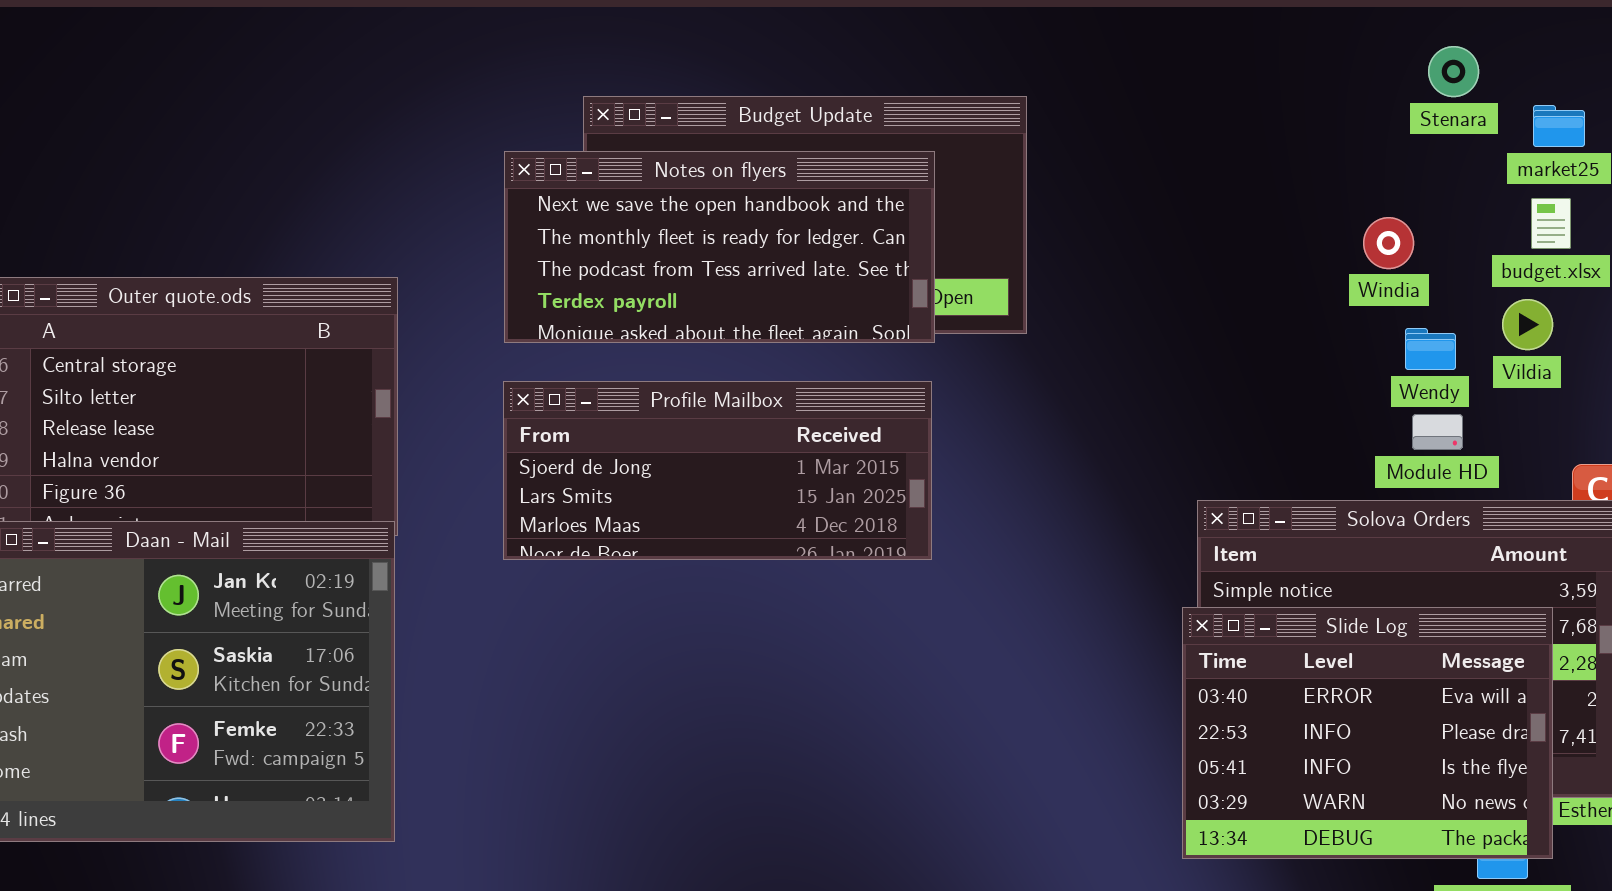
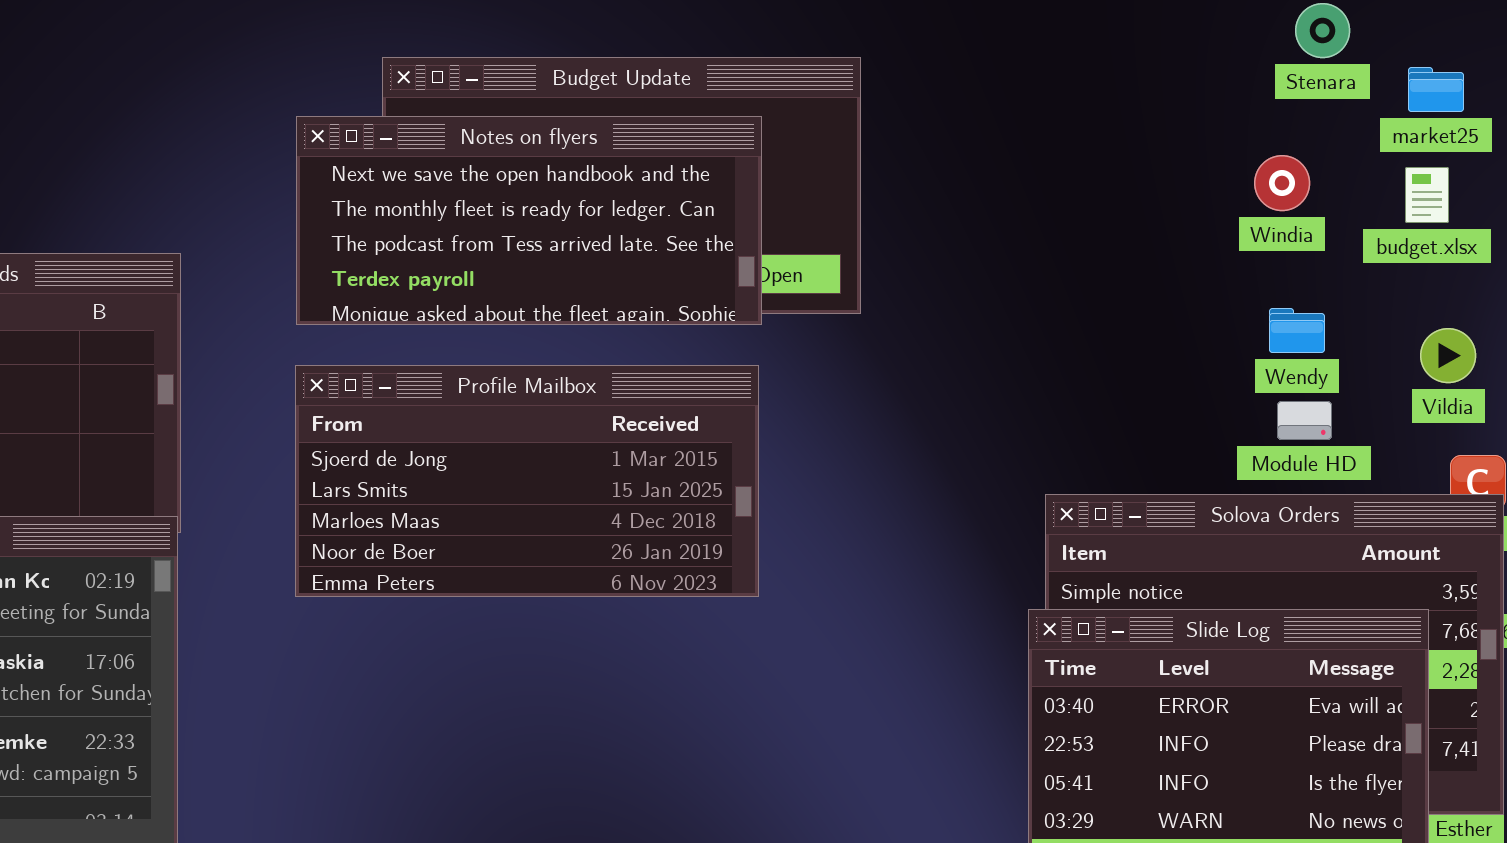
Windia: [1363,217,1414,269] -> [1254,155,1310,211], moved
Vildia: [1502,299,1553,350] -> [1420,328,1476,383], moved
Profile Mailbox: [503,381,932,560] -> [295,365,759,597], resized

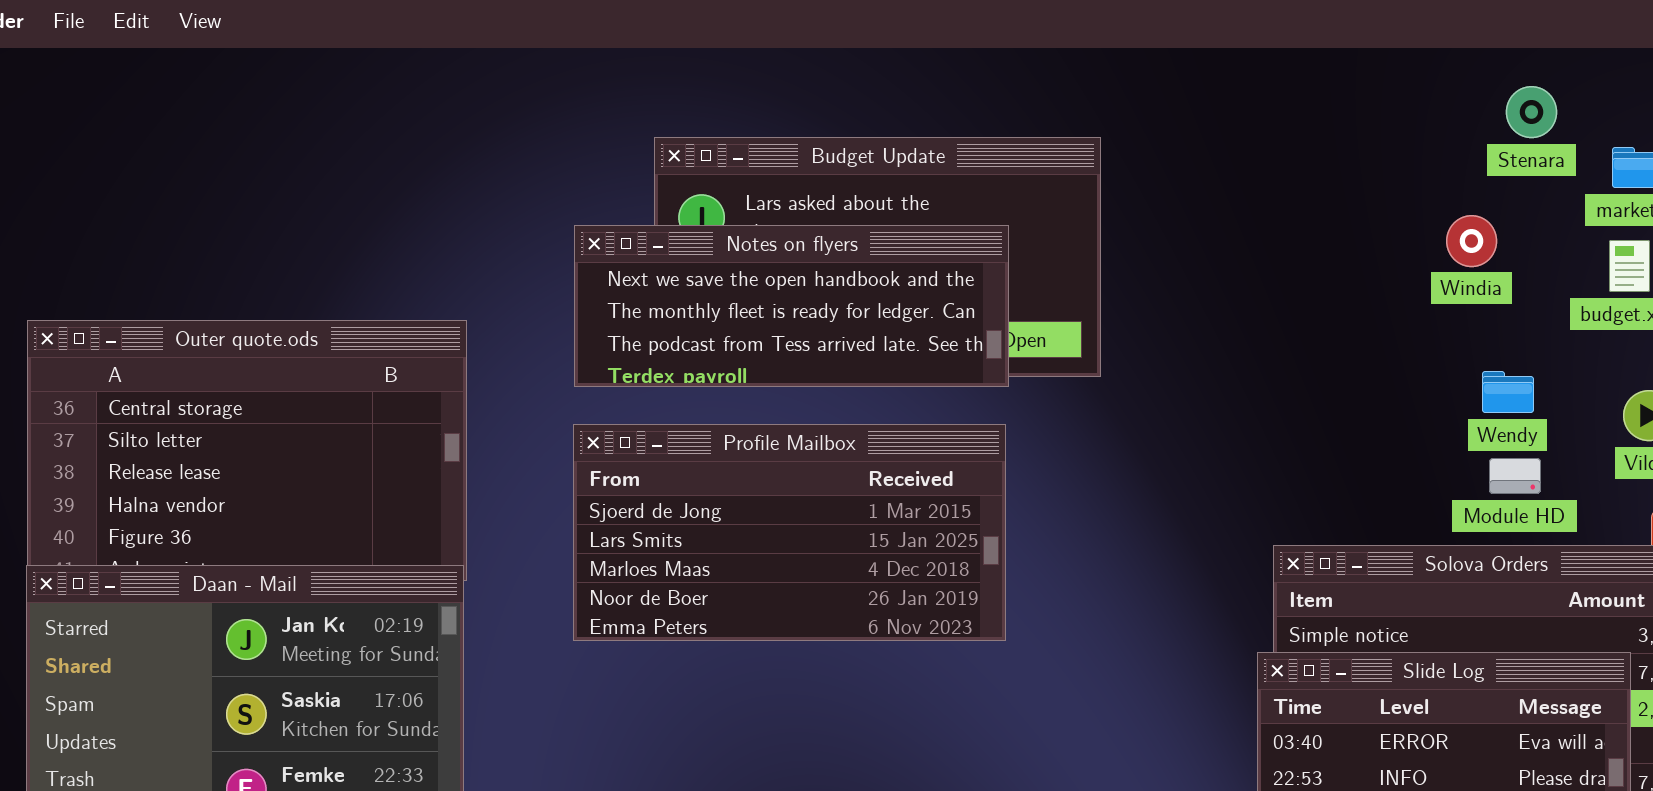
Notes on flyers: [296,116,762,325] -> [574,225,1009,387], resized
Windia: [1254,155,1310,211] -> [1446,215,1497,267], moved

